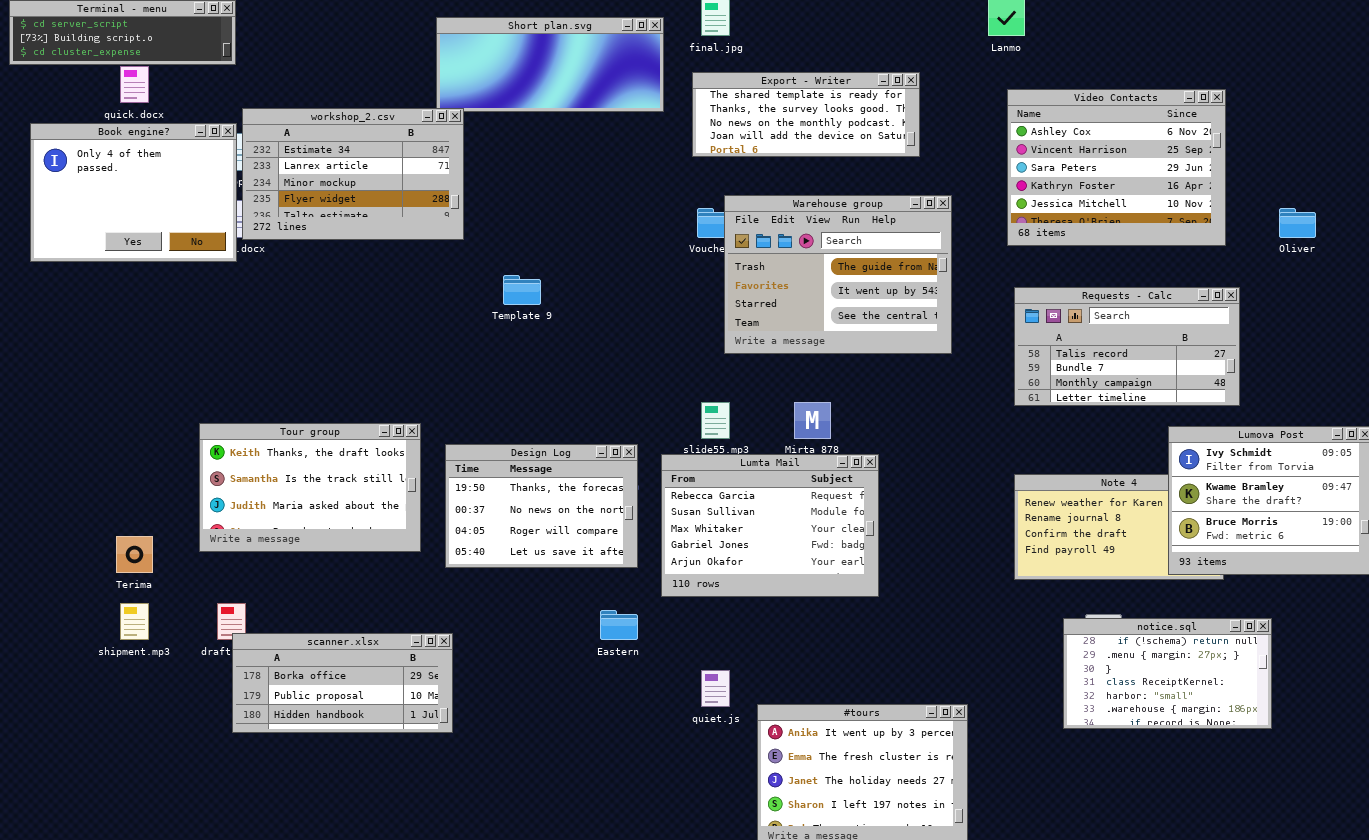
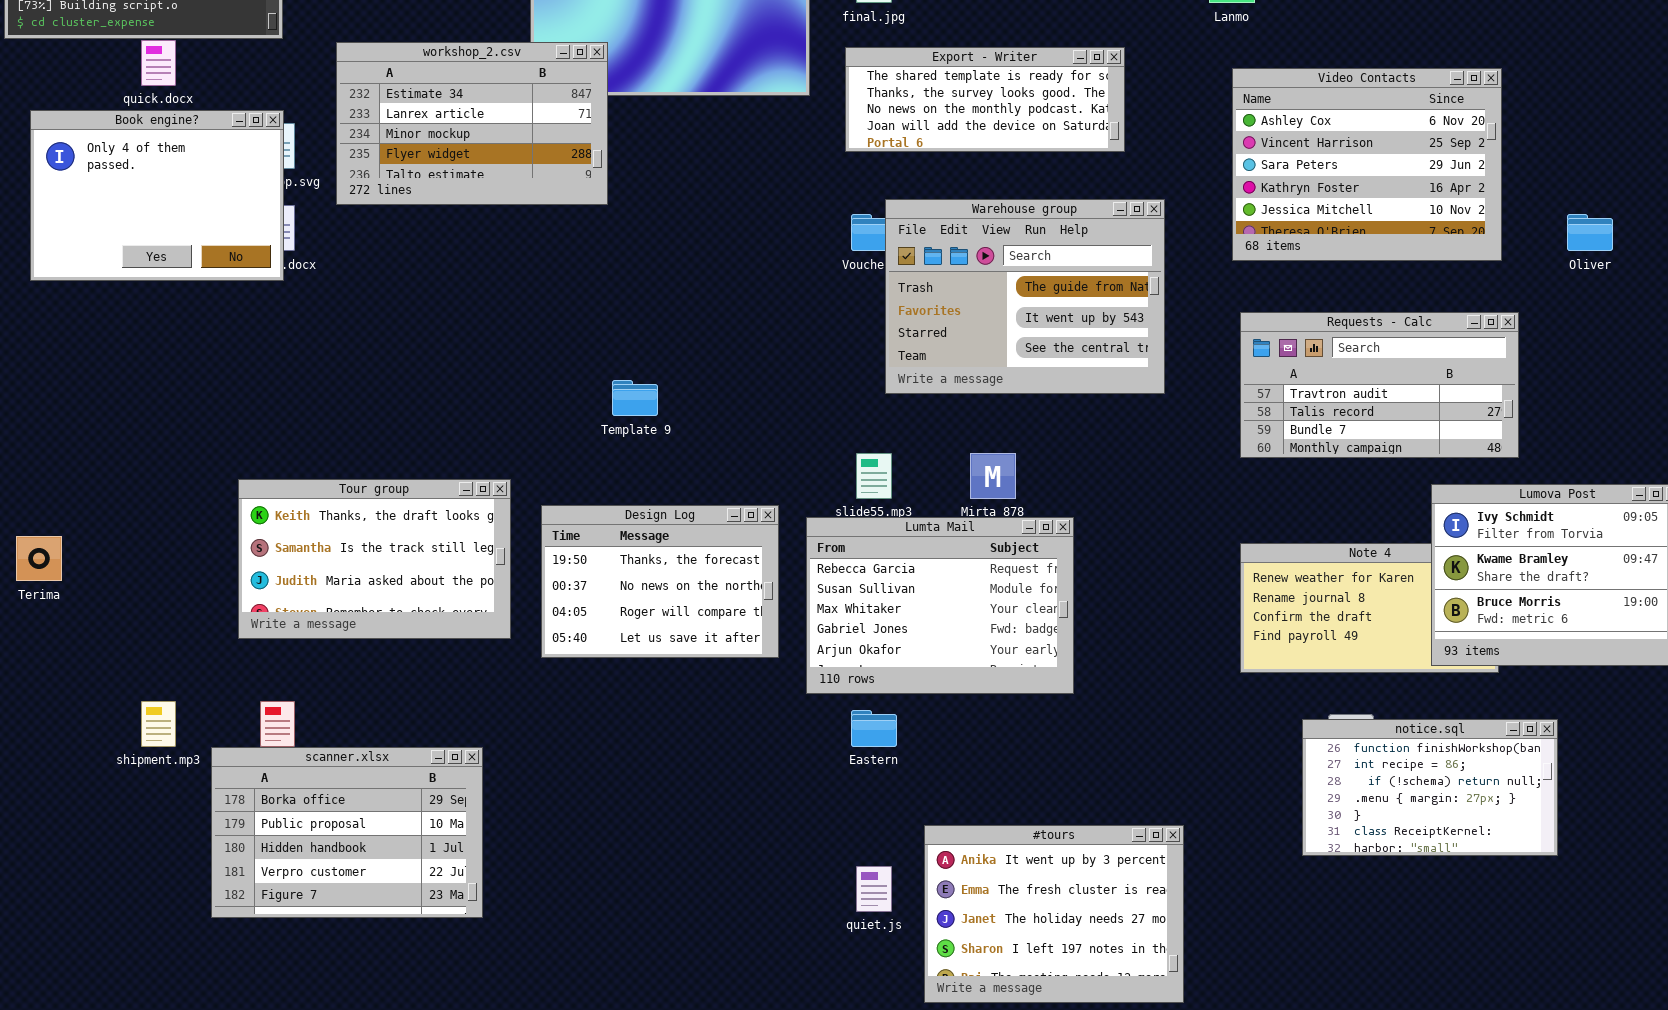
workshop_2.csv: [242,108,464,240] -> [336,42,608,205], moved
Template 9: [503,275,541,305] -> [612,380,658,416], moved
Requests - Calc: [1014,287,1240,406] -> [1240,312,1519,458], scrolled up 1 row
Terima: [116,536,153,573] -> [16,536,62,581], moved
Eastern: [600,610,638,640] -> [851,710,897,747], moved
notice.sql: [1063,618,1272,729] -> [1302,719,1558,856], scrolled up 2 rows
scanner.xlsx: [232,633,453,733] -> [211,747,483,918], moved, resized
quiet.js: [701,670,730,707] -> [856,866,892,912], moved

